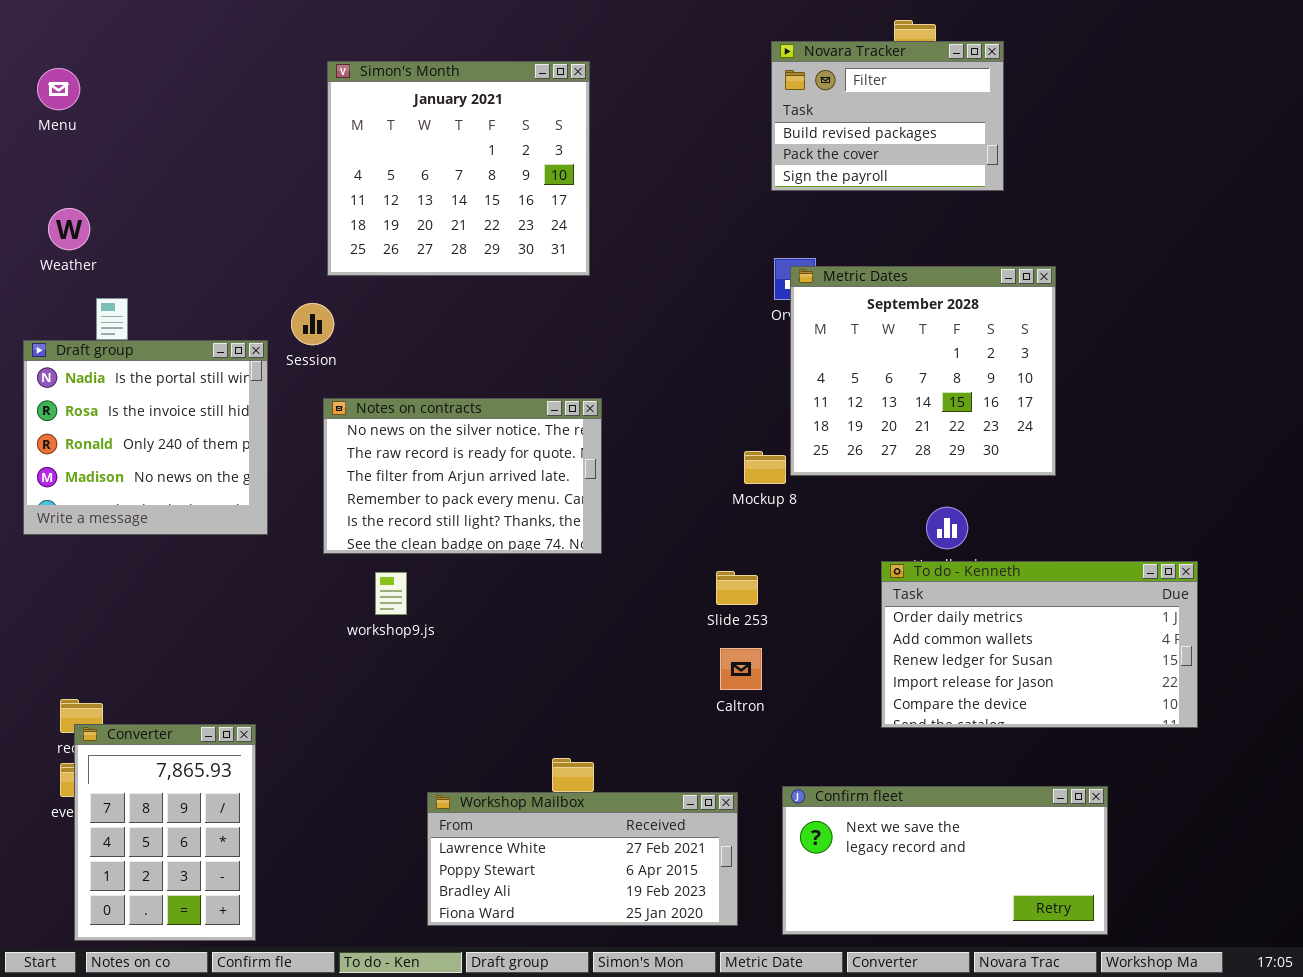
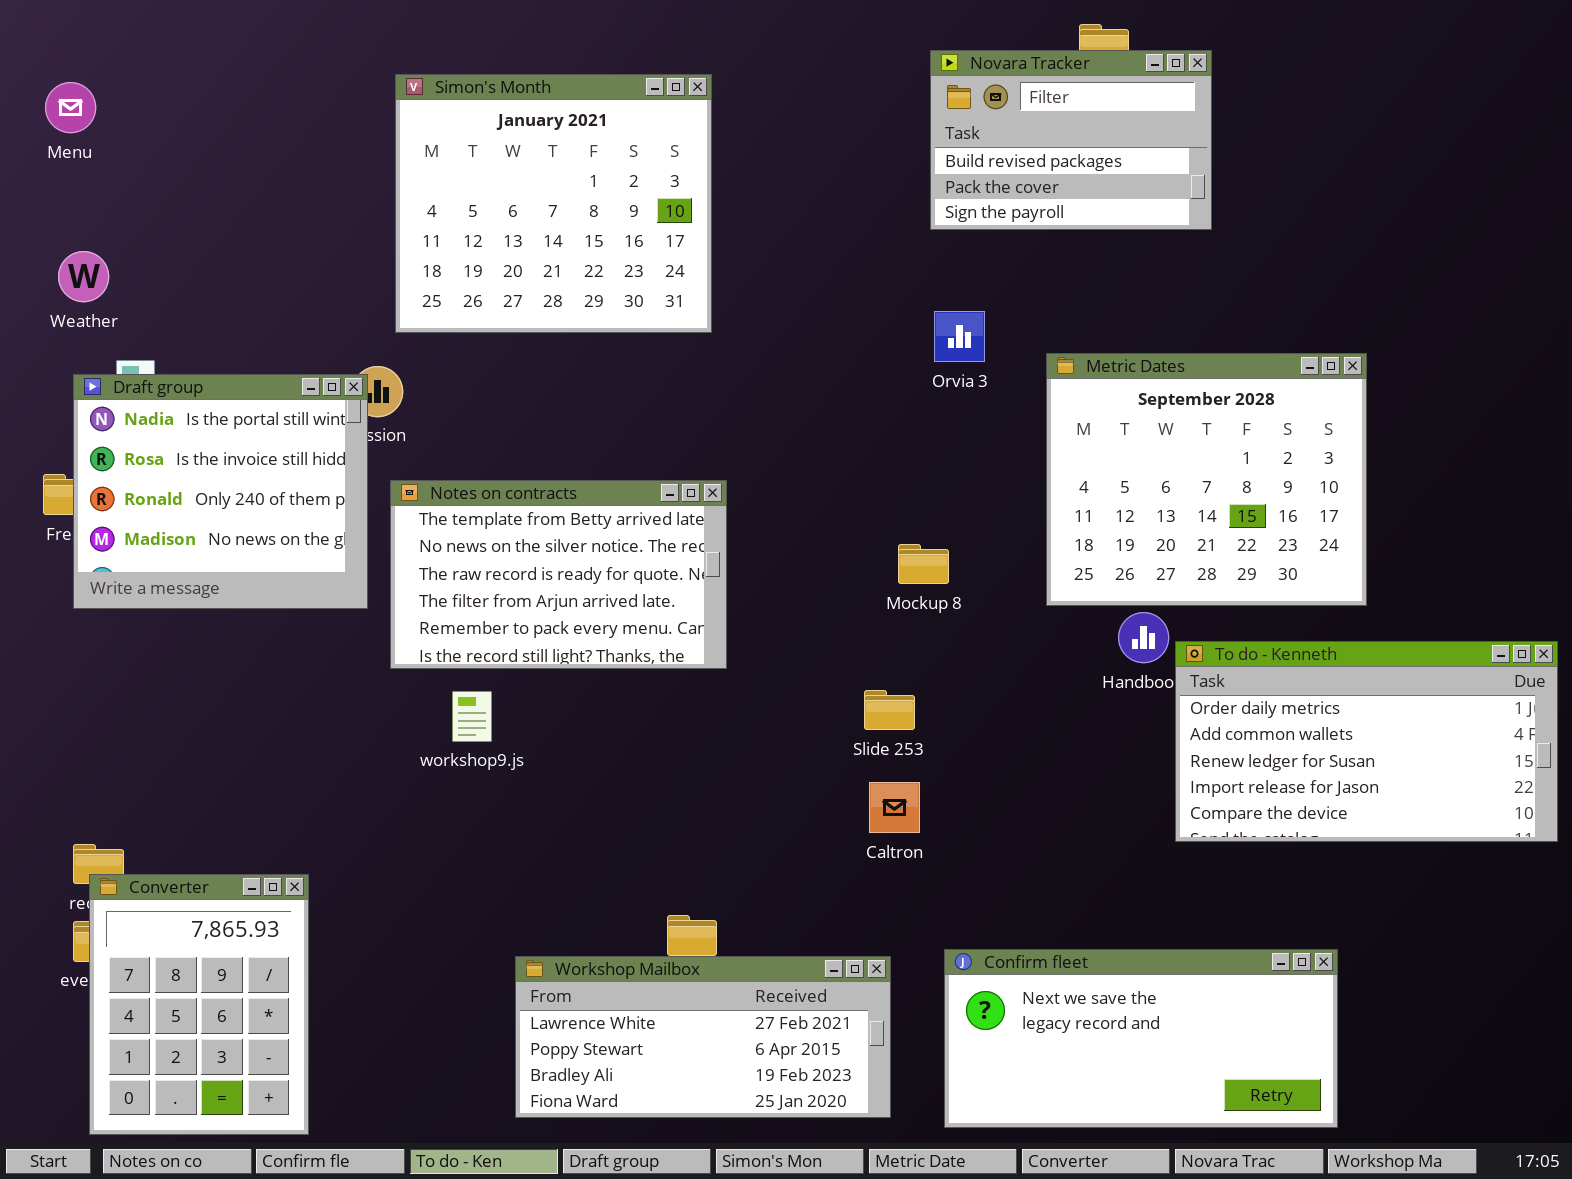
Metric Dates: [790,266,1056,476] -> [1046,353,1367,606], moved
Draft group: [23,340,268,535] -> [73,374,368,609], moved
Notes on contracts: [323,398,602,554] -> [390,480,727,669], scrolled up 1 row
To do - Kenneth: [881,561,1198,728] -> [1175,641,1558,842], moved

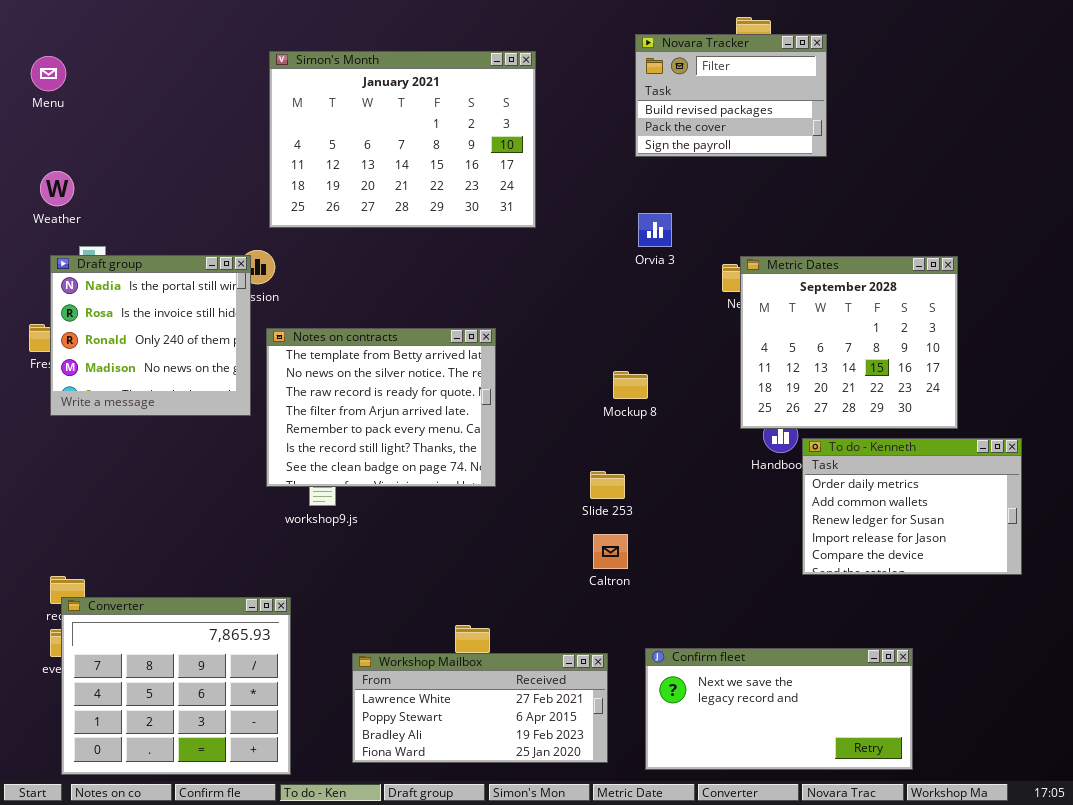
Simon's Month: [395,74,712,333] -> [269,51,536,228], resized
Metric Dates: [1046,353,1367,606] -> [740,256,958,429], moved
Notes on contracts: [390,480,727,669] -> [266,328,496,487], resized
To do - Kenneth: [1175,641,1558,842] -> [802,438,1022,575], resized
Converter: [89,874,309,1135] -> [61,597,291,775], resized

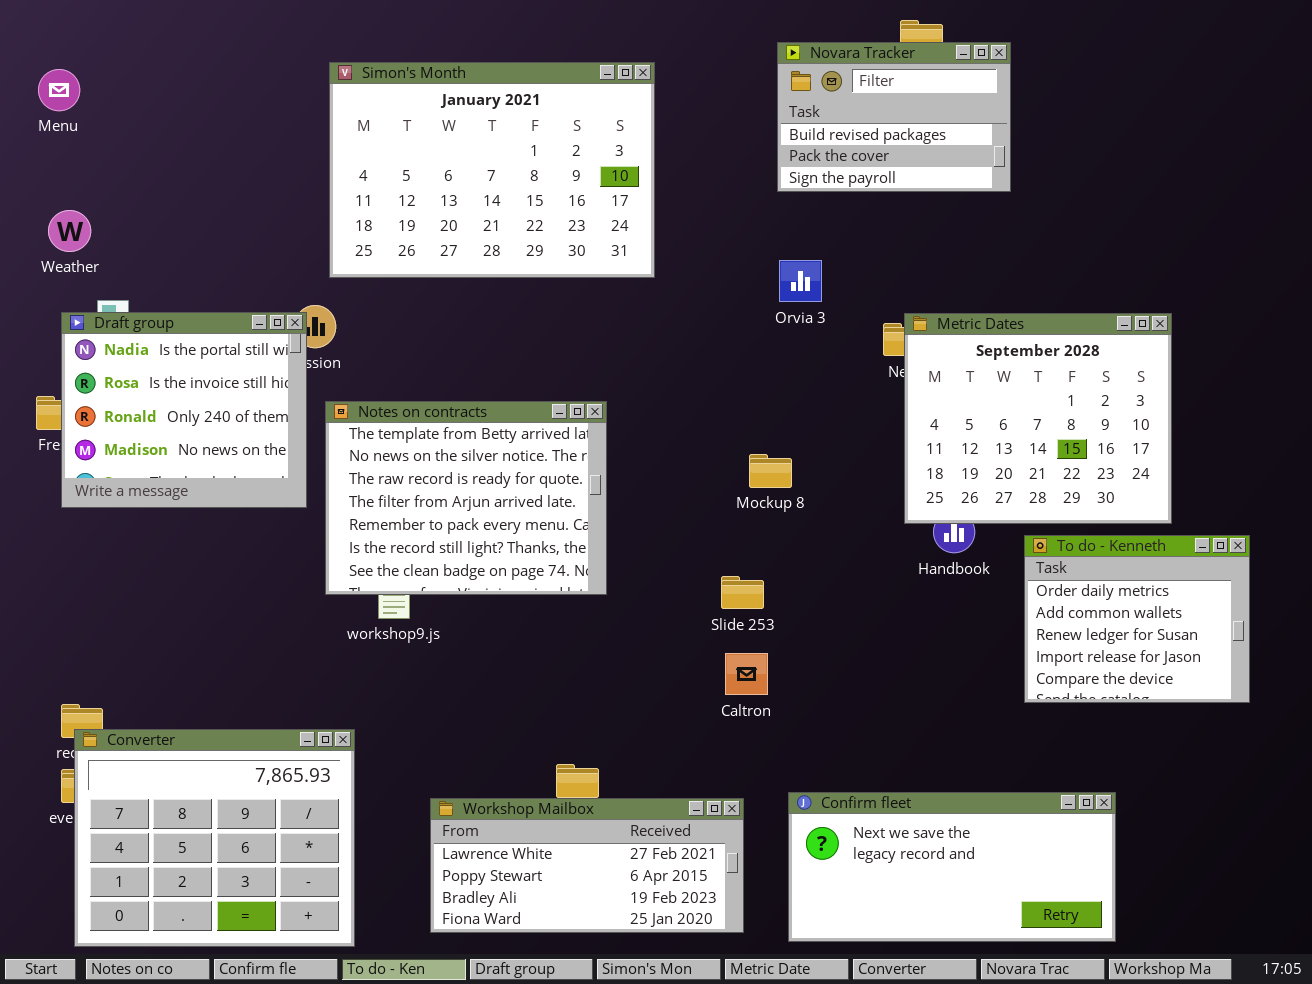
To do - Kenneth: [802,438,1022,575] -> [1024,535,1250,703], resized

